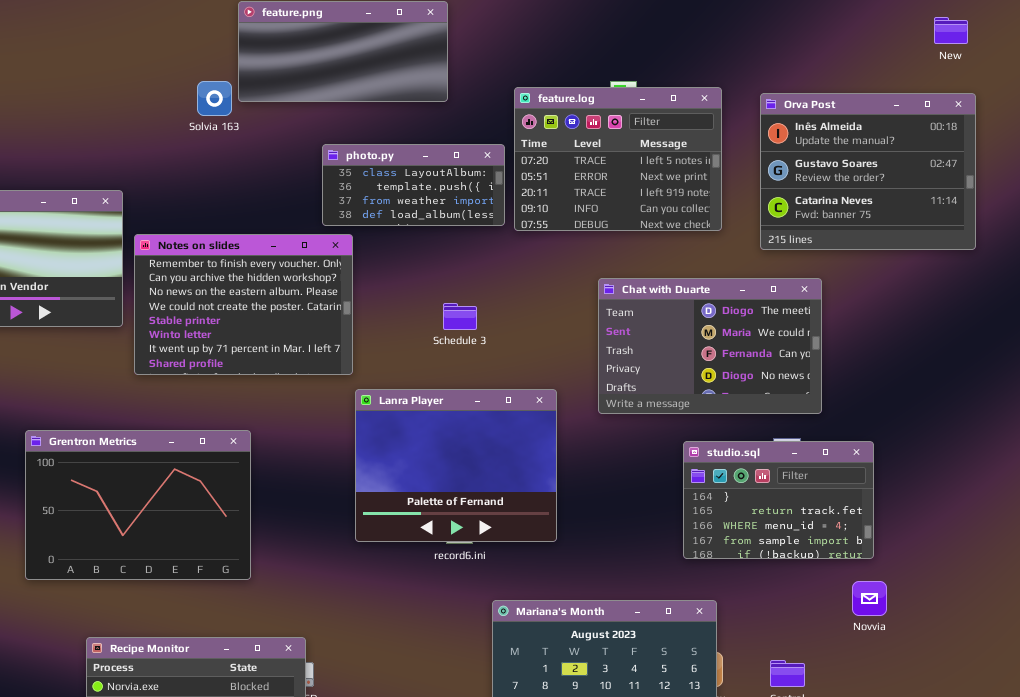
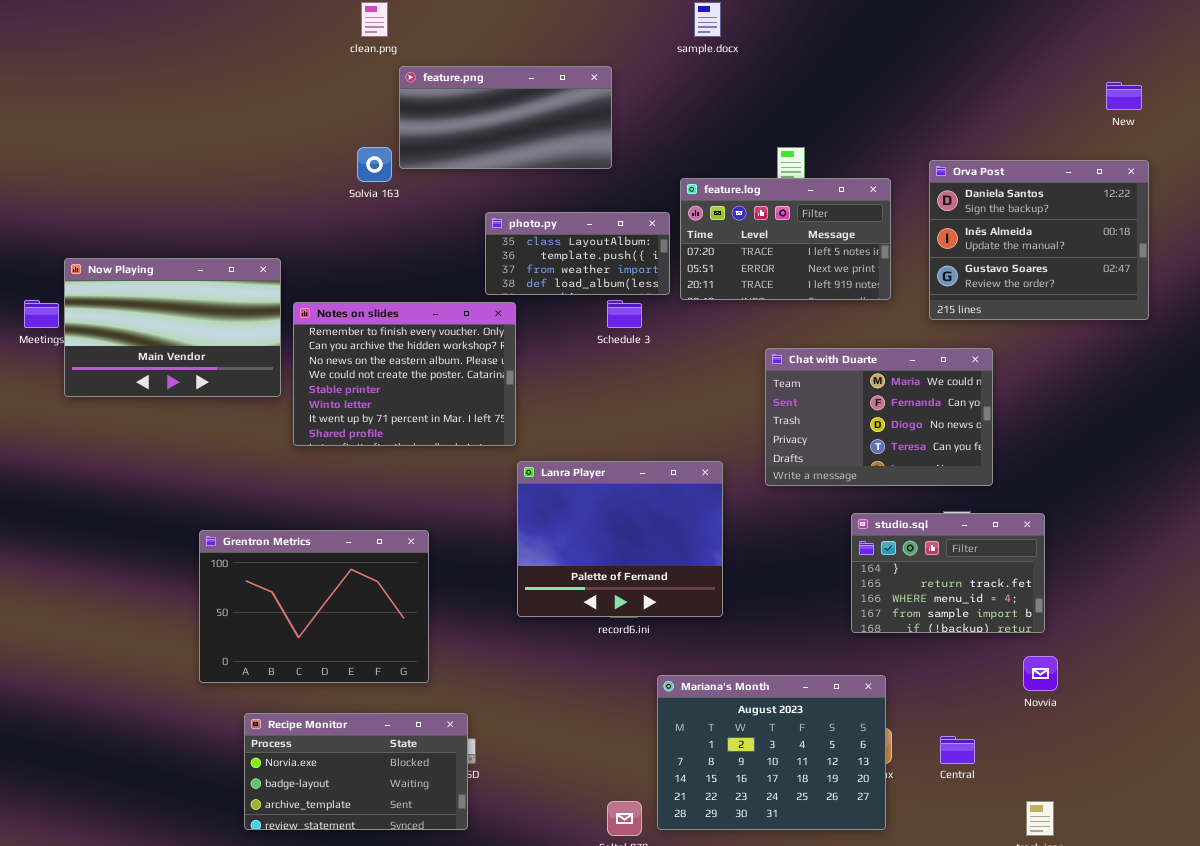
feature.log: [514,87,722,231] -> [680,178,891,300], resized
Orva Post: [760,93,976,250] -> [929,160,1149,320], scrolled up 1 row
Chat with Duarte: [598,278,822,414] -> [765,348,993,486], scrolled down 1 row
Schedule 3: [443,303,477,330] -> [607,300,642,328], moved
Grentron Metrics: [25,430,251,580] -> [199,530,429,683], moved

